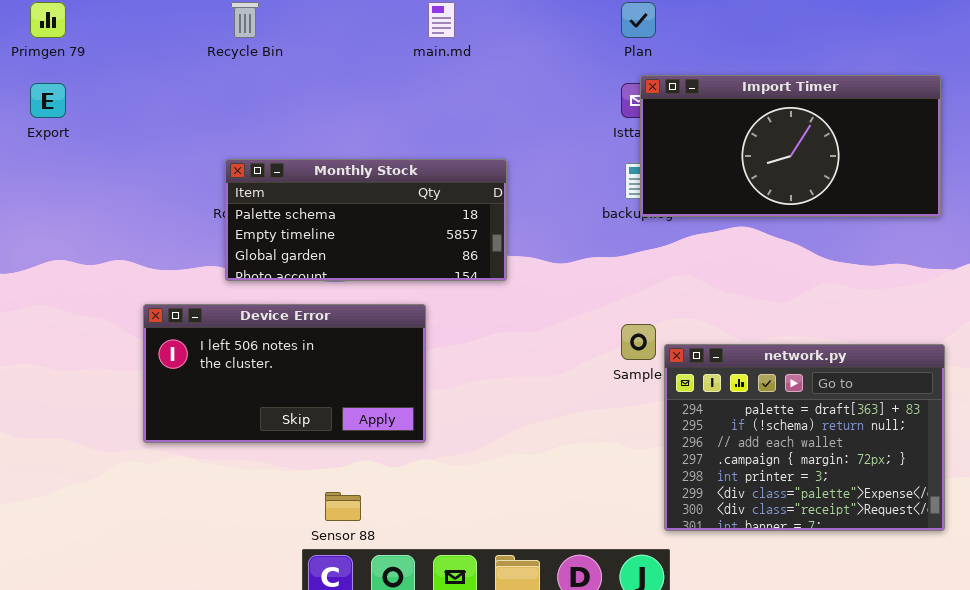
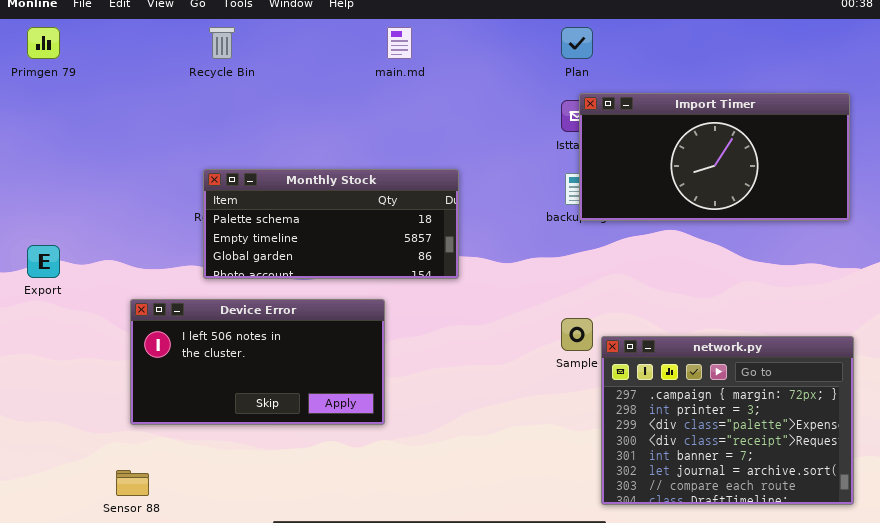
Export: [30,83,66,118] -> [27,245,60,278], moved
network.py: [664,344,945,531] -> [601,336,854,505], scrolled down 3 rows
Sensor 88: [325,492,361,521] -> [116,470,149,496], moved

